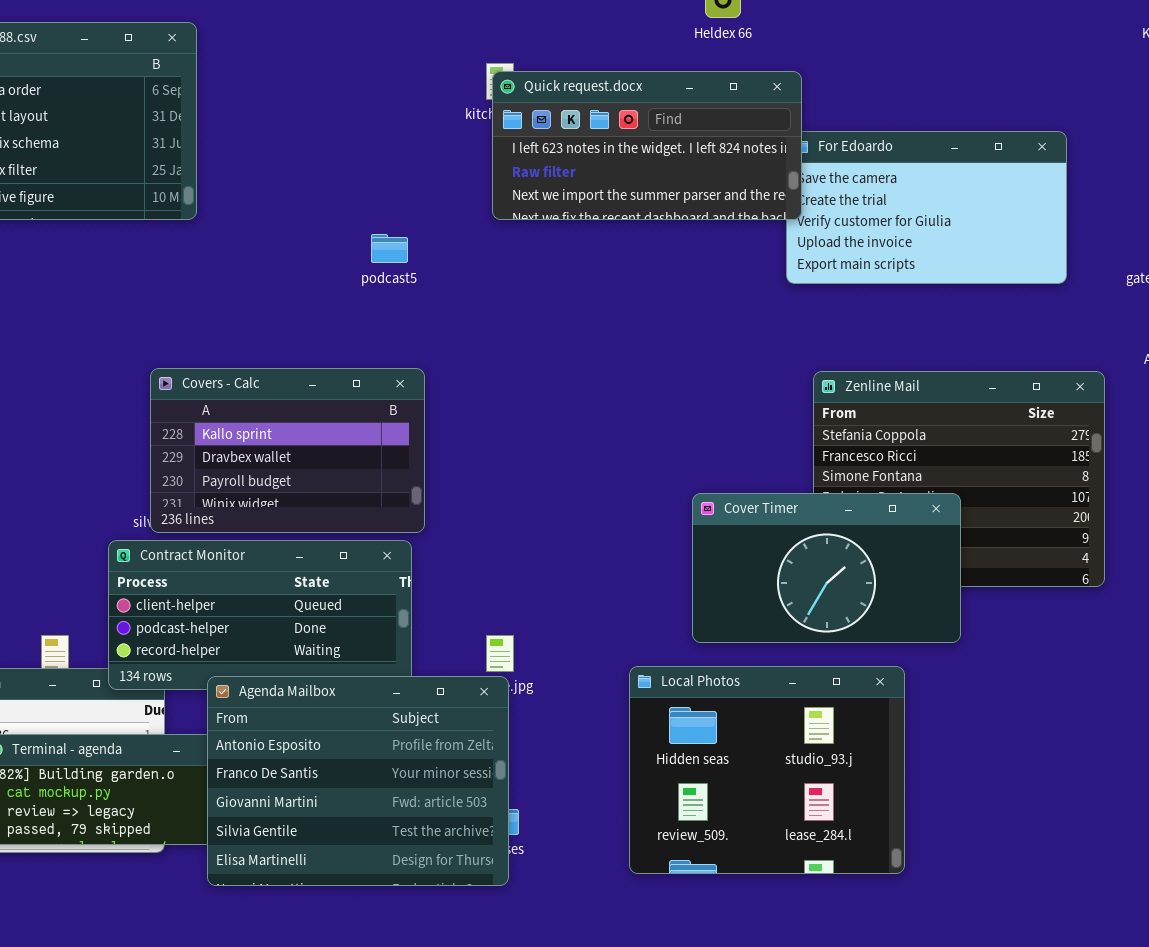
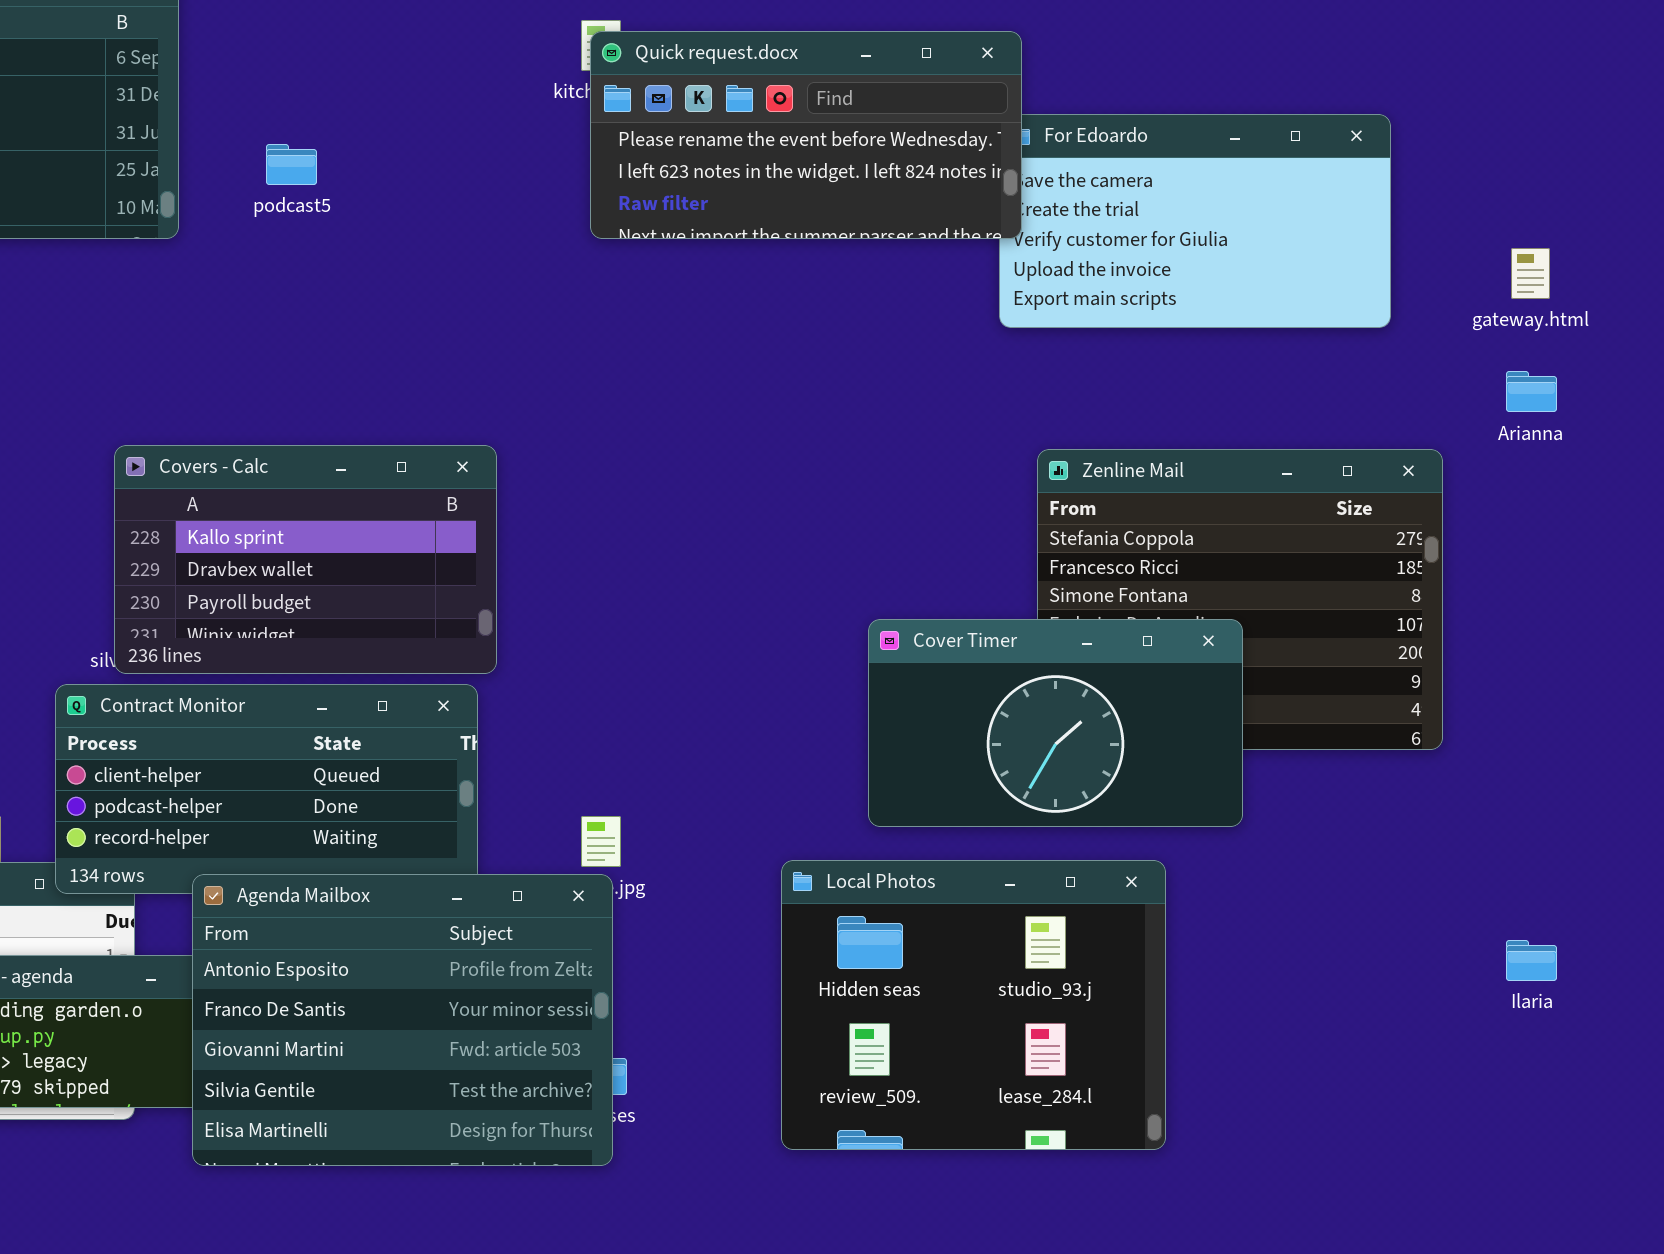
Quick request.docx: [492,71,802,220] -> [590,31,1022,239], scrolled up 1 row
podcast5: [371,234,408,263] -> [266,144,317,185], moved

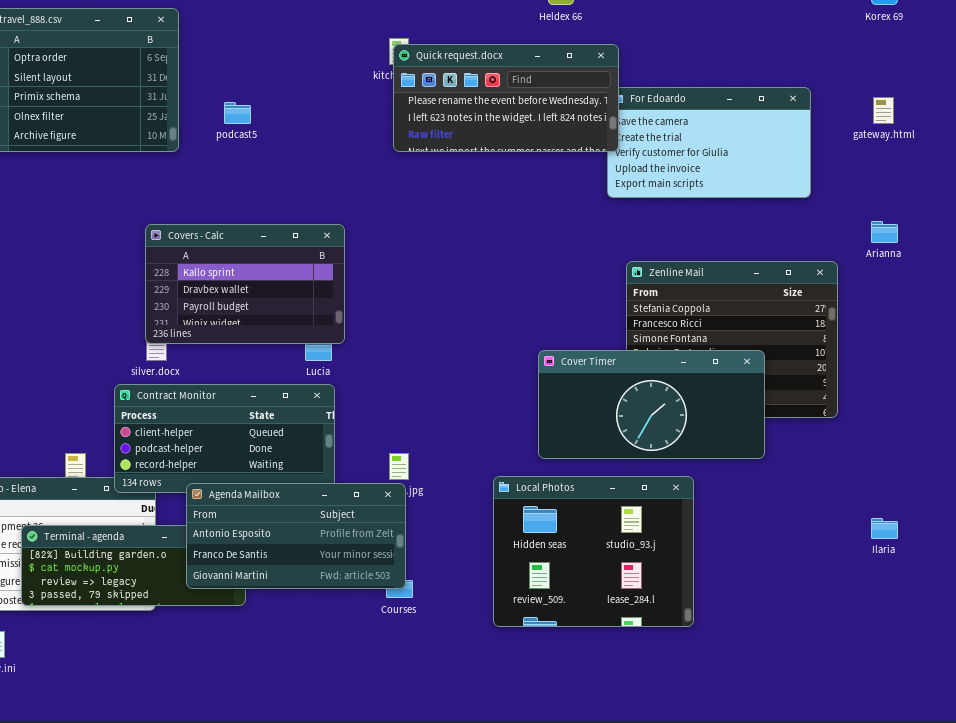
gateway.html: [1511,248,1550,299] -> [873,97,894,124], moved
Covers - Calc: [114,445,497,674] -> [145,224,345,344], moved
Cover Timer: [868,619,1243,827] -> [538,350,765,459], resized
Agenda Mailbox: [192,874,613,1166] -> [186,483,406,589], resized

